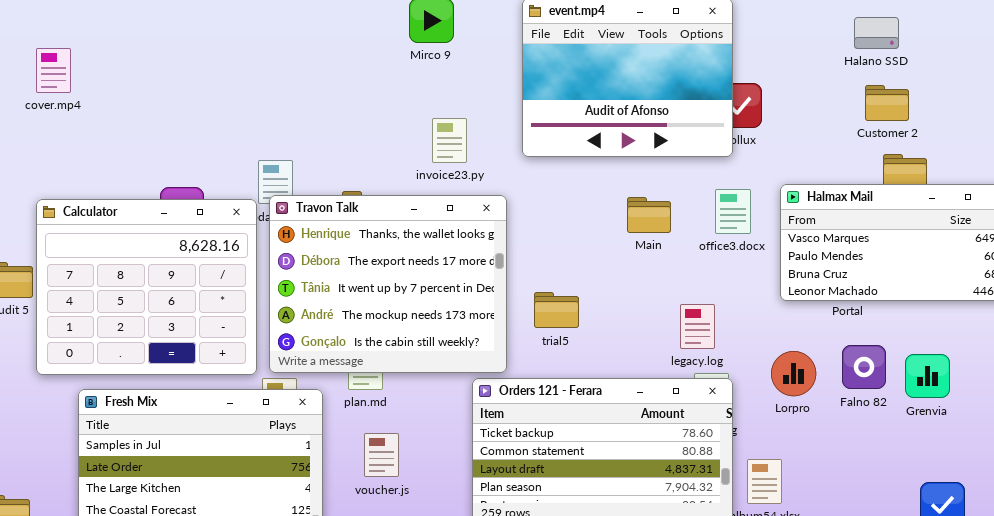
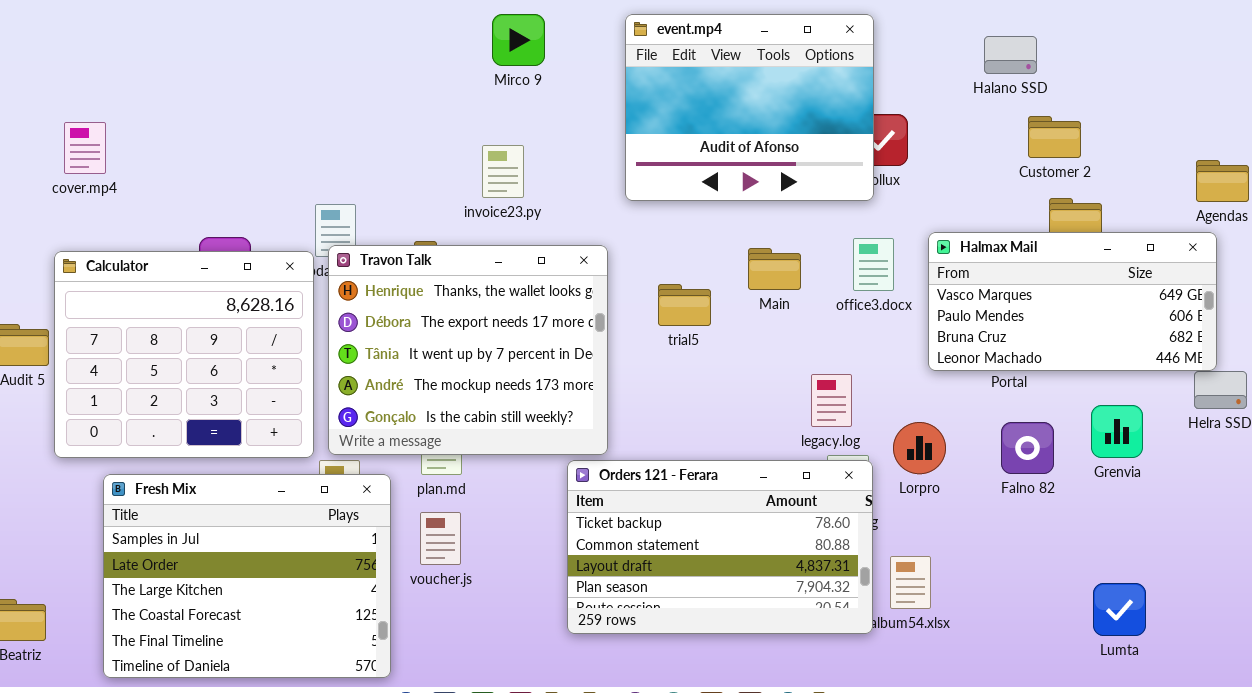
Halano SSD: [854,17,899,49] -> [984,36,1037,74], moved
cover.mp4: [36,48,71,93] -> [64,122,106,174], moved
invoice23.py: [432,118,467,163] -> [482,145,524,198], moved
trial5: [534,292,579,328] -> [658,284,711,326], moved
Lorpro: [771,351,816,396] -> [893,422,946,474], moved
Grenvia: [905,354,950,398] -> [1091,405,1143,458], moved
voucher.js: [364,433,399,477] -> [420,512,461,565], moved

